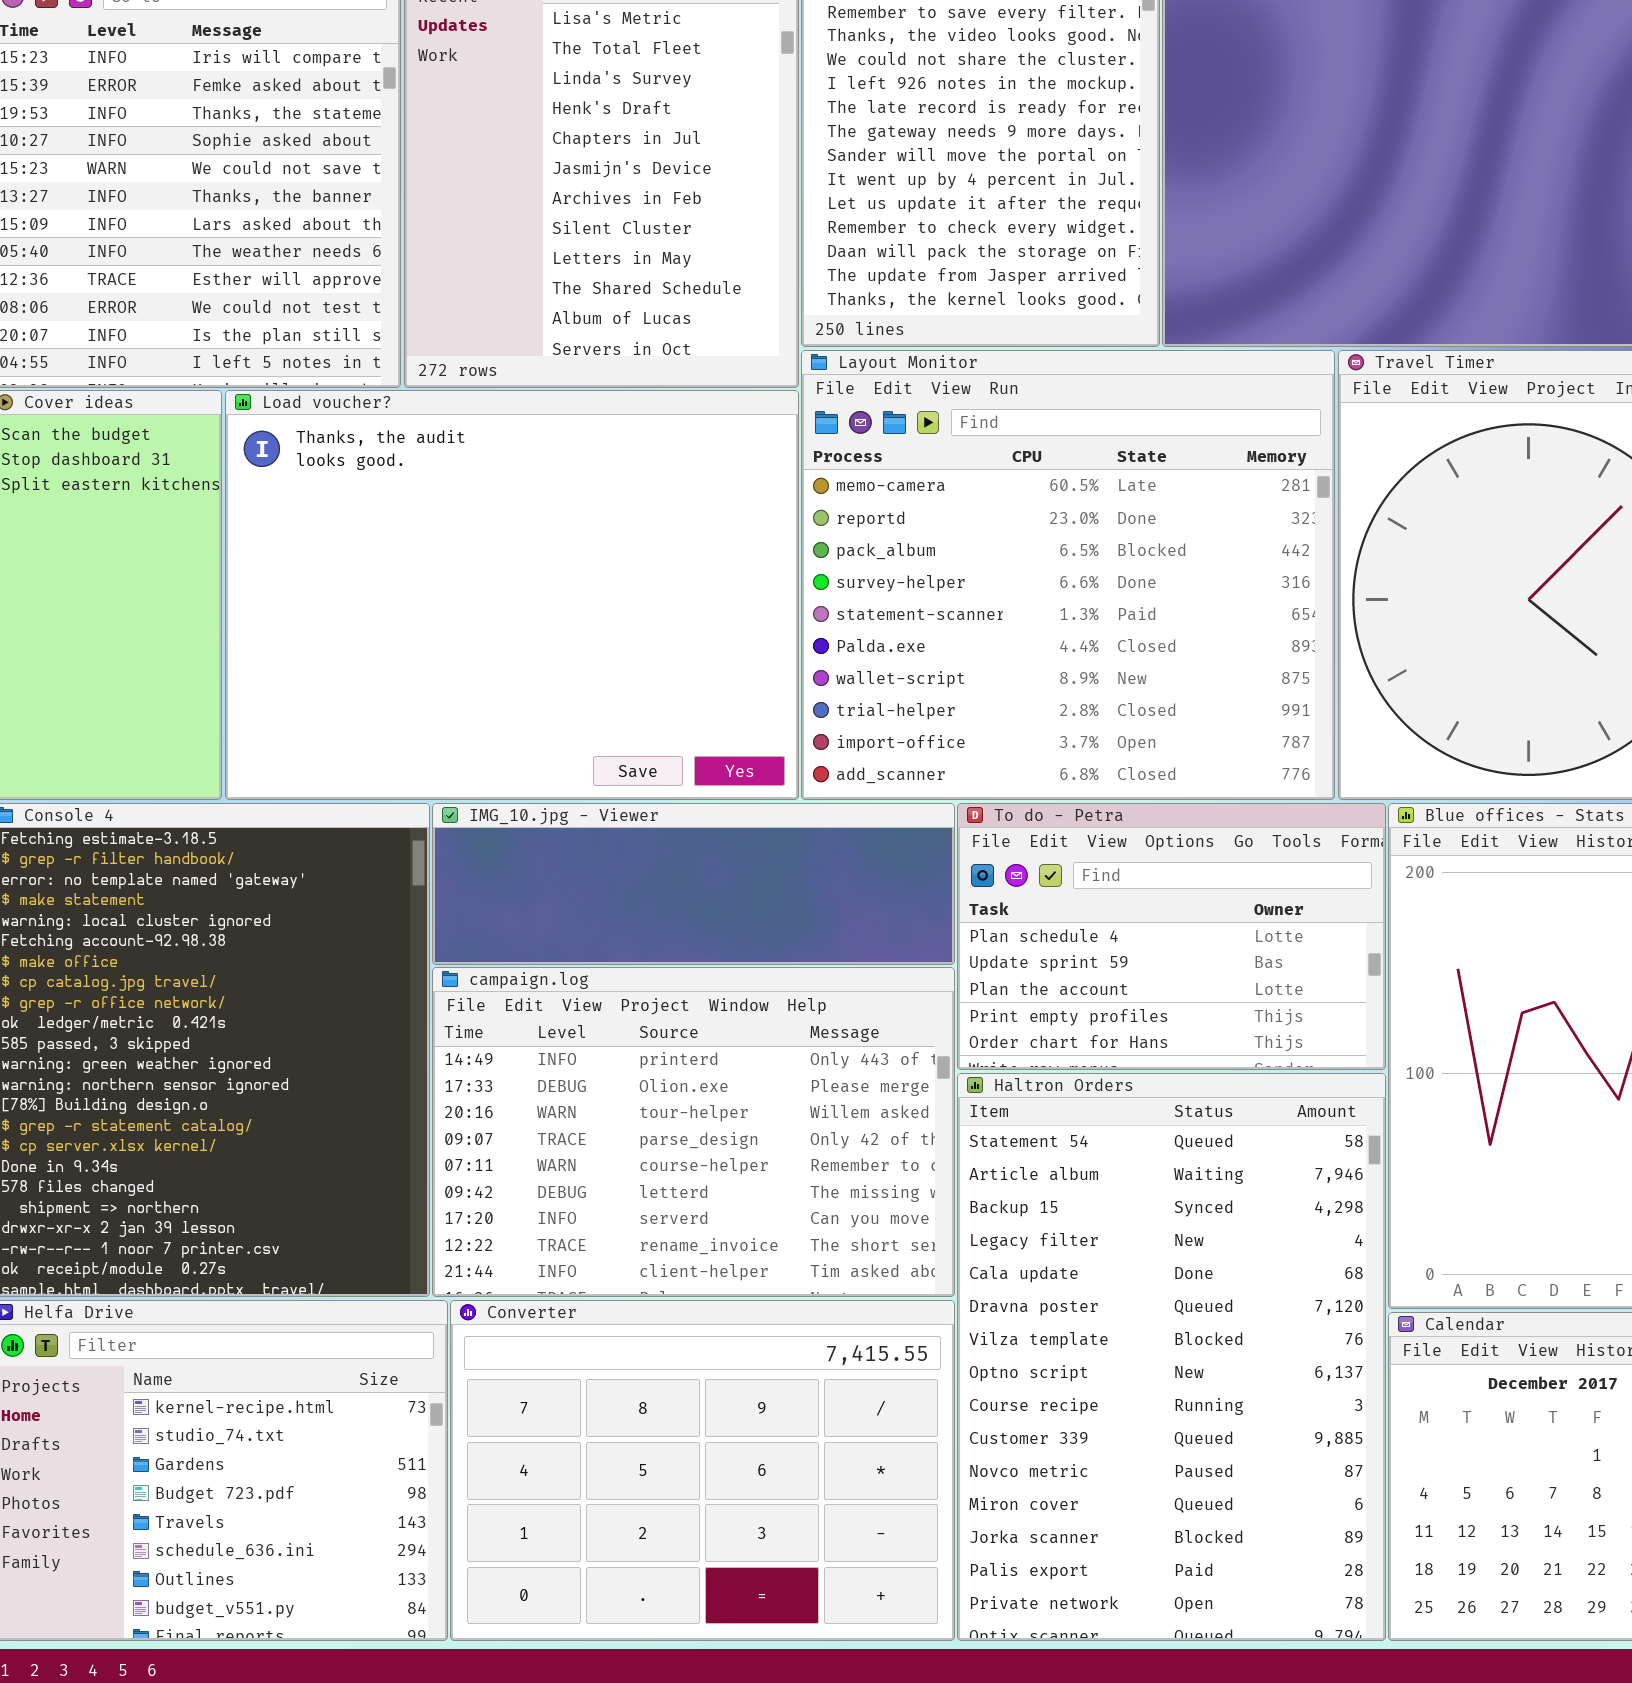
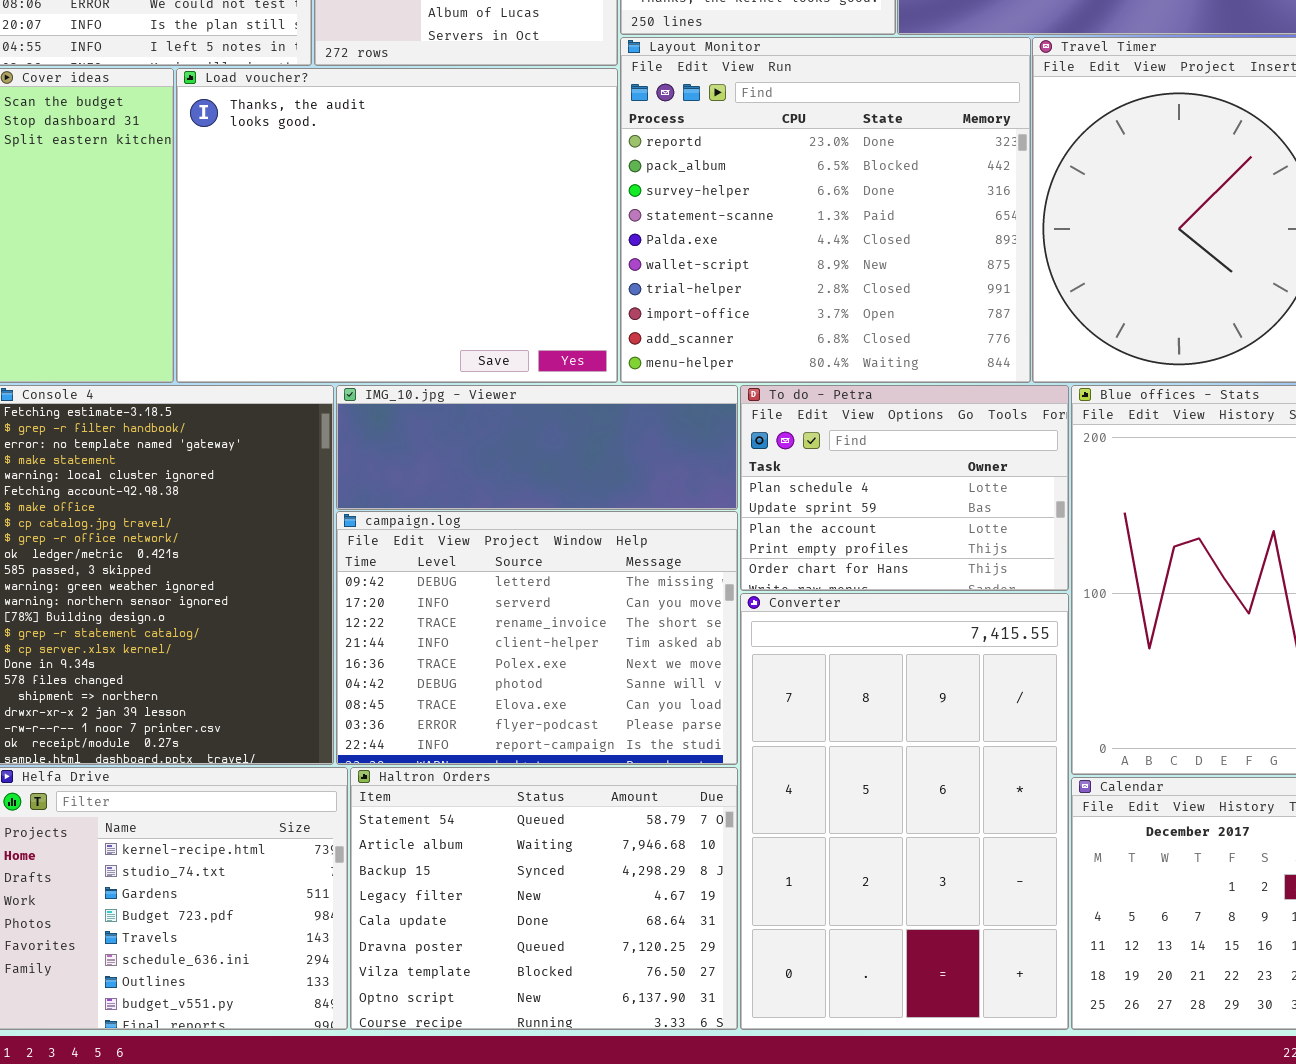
Layout Monitor: [801,350,1335,800] -> [620,37,1031,383], scrolled down 1 row
campaign.log: [432,967,955,1297] -> [336,511,738,765], scrolled down 5 rows
Haltron Orders: [957,1073,1386,1641] -> [350,767,738,1030], moved, resized
Converter: [450,1300,955,1641] -> [740,593,1069,1030], moved, resized

